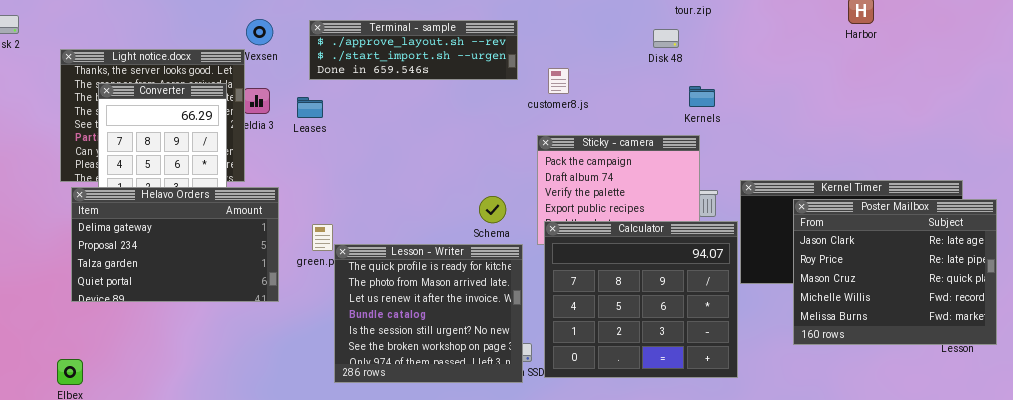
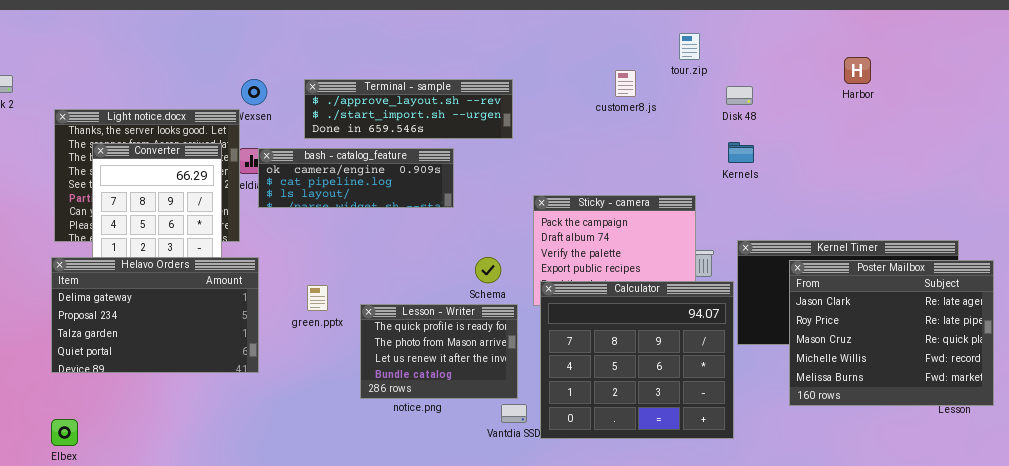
Disk 48: [653,29,679,48] -> [726,86,753,105], moved
customer8.js: [548,68,569,94] -> [615,70,636,97], moved
Kernels: [689,86,715,107] -> [728,142,754,163], moved
bash - catalog_feature: none -> [258,148,454,208], opened
Helavo Orders: [71,187,279,302] -> [51,257,259,373], moved
Lesson - Writer: [334,244,523,383] -> [360,304,518,399], resized

